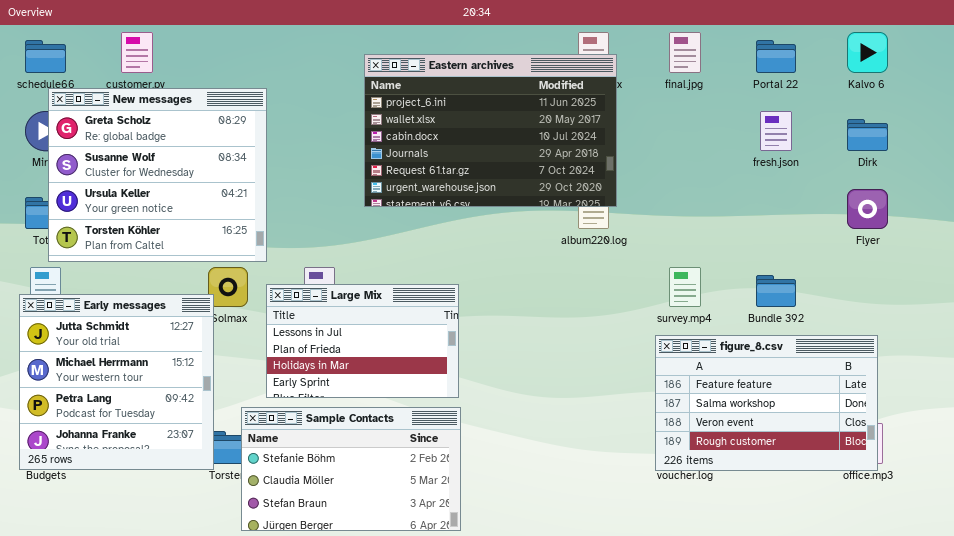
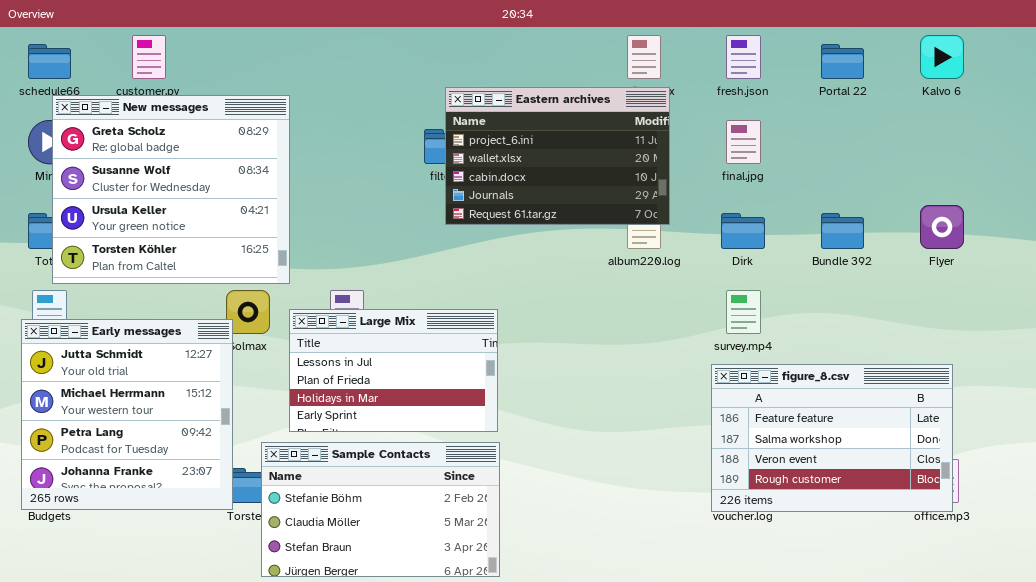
final.jpg: [669,32,701,73] -> [726,120,761,164], moved
Eastern archives: [364,54,617,207] -> [445,87,670,225], resized
fresh.json: [760,111,792,151] -> [726,35,761,79], moved
Dirk: [847,119,888,151] -> [721,213,765,249], moved
Bundle 392: [756,275,796,307] -> [821,213,864,249], moved

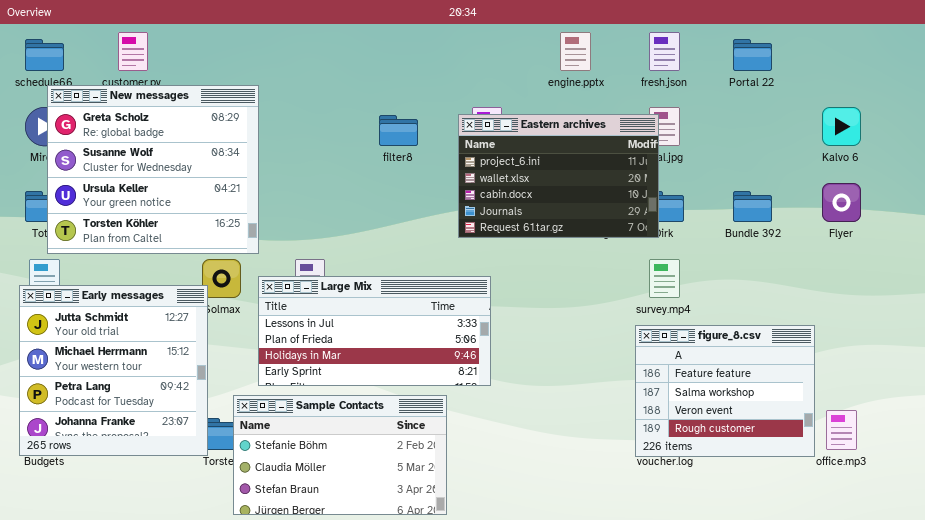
Kalvo 6: [920,35,964,79] -> [822,107,861,146], moved
Eastern archives: [445,87,670,225] -> [458,114,659,238], moved
Large Mix: [289,309,498,432] -> [258,276,491,386], resized
figure_8.csv: [711,364,953,512] -> [635,325,815,457], resized

